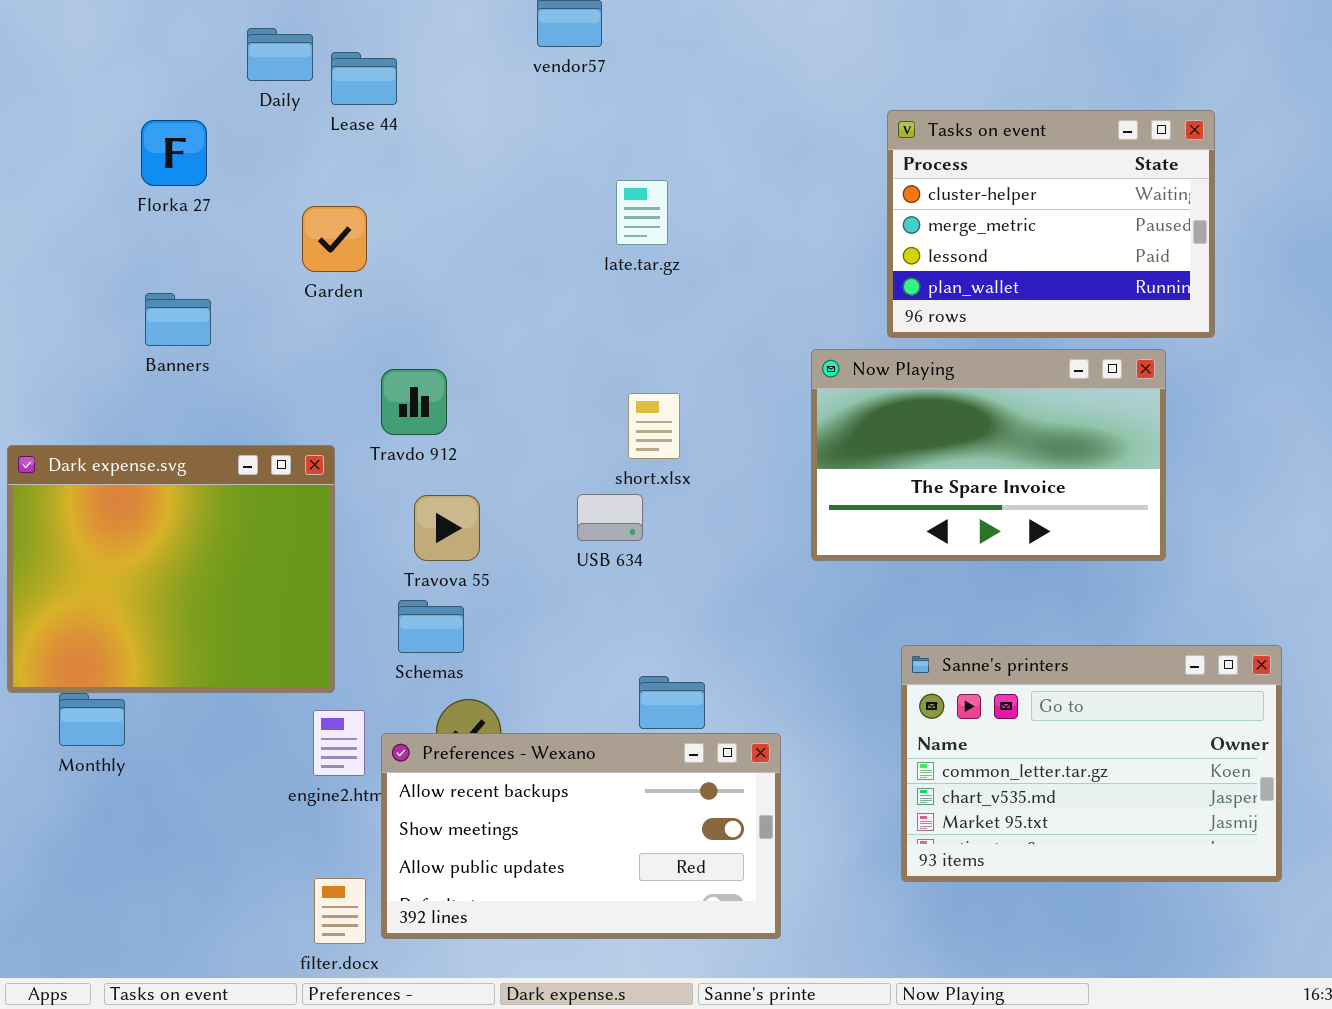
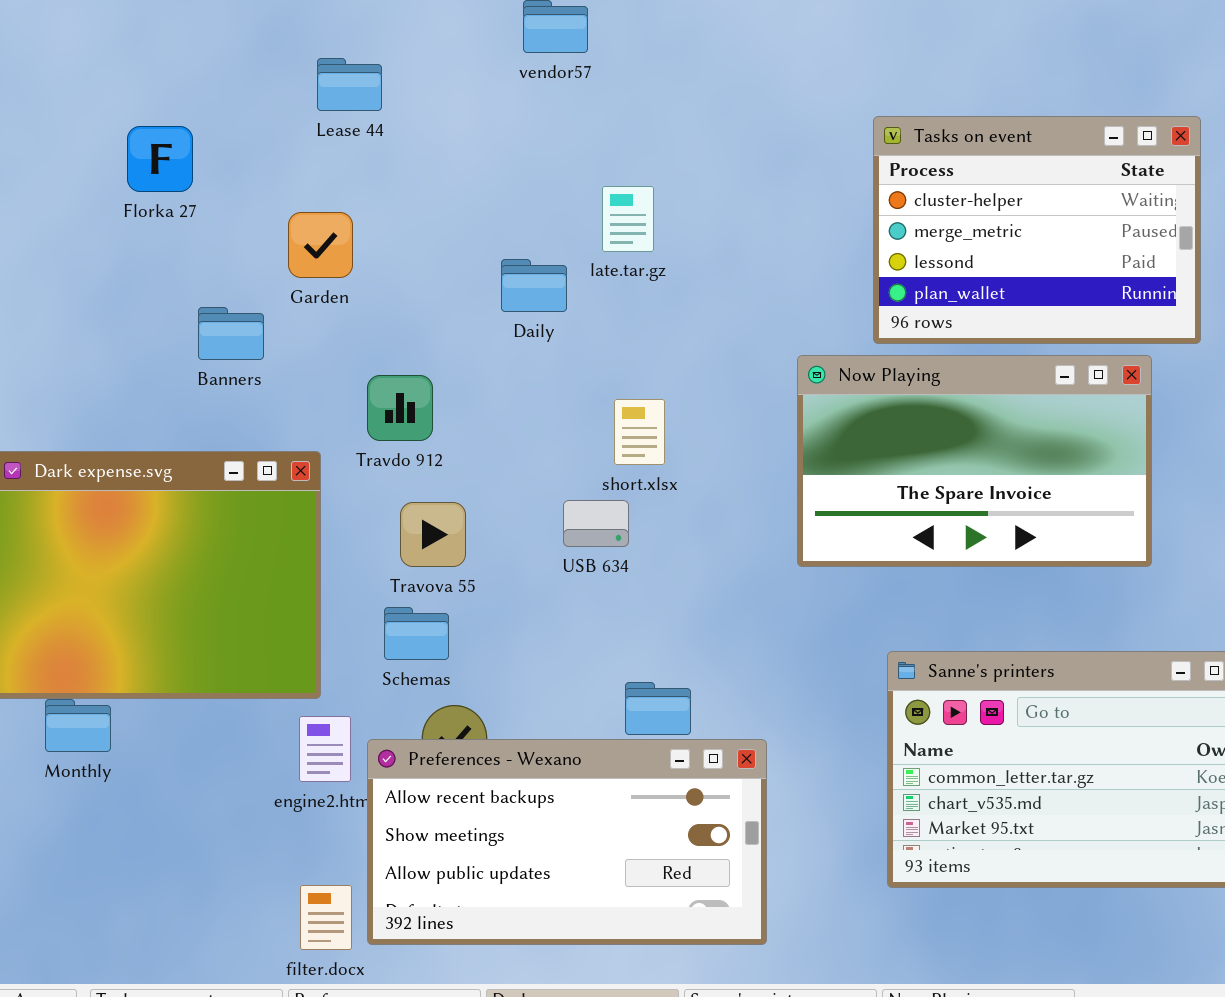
Daily: [247,28,313,81] -> [501,259,567,312], moved
Banners: [145,293,211,346] -> [198,307,264,360], moved

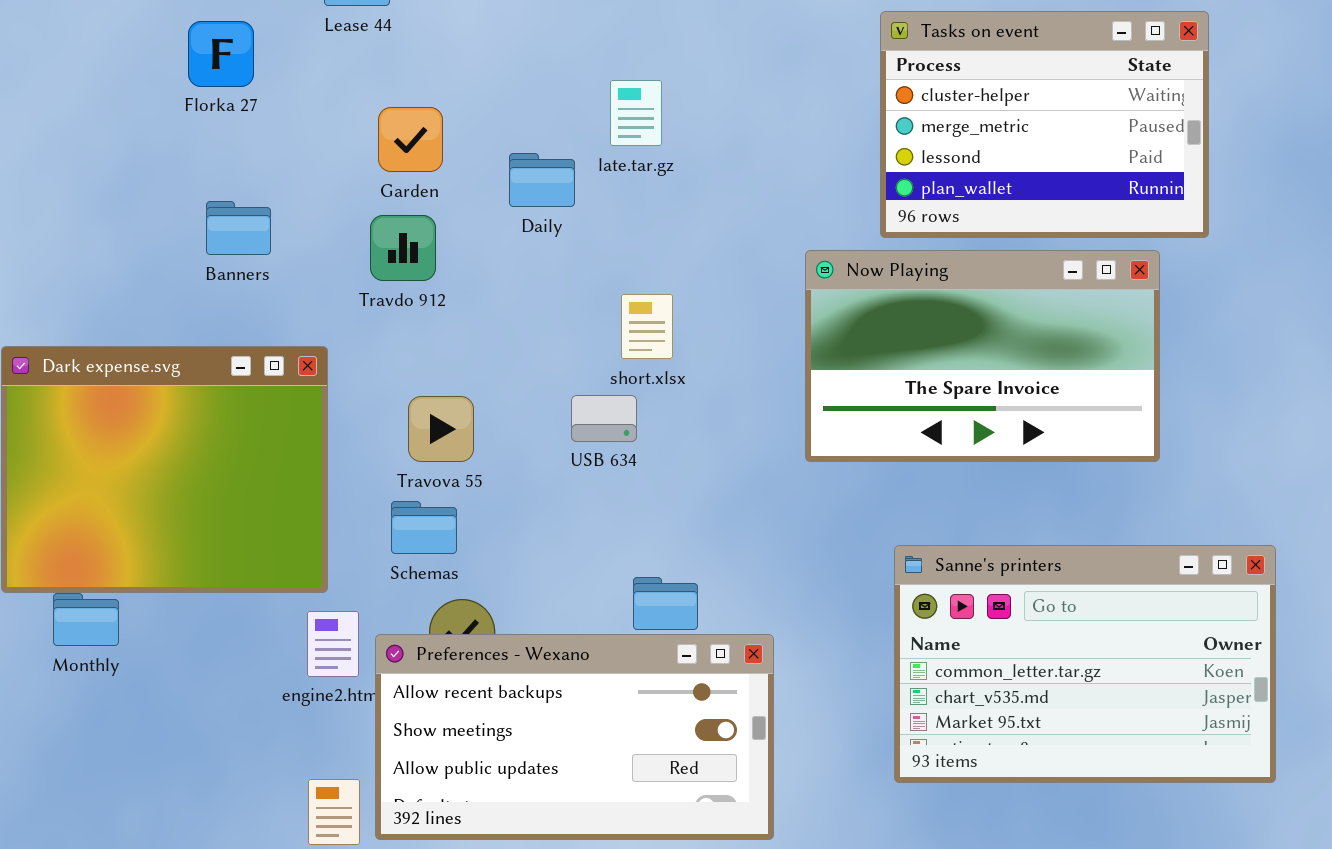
Florka 27: [127,126,193,192] -> [188,21,254,87], moved
Garden: [288,212,353,278] -> [378,107,443,172], moved
Travdo 912: [367,375,433,441] -> [370,215,436,281], moved

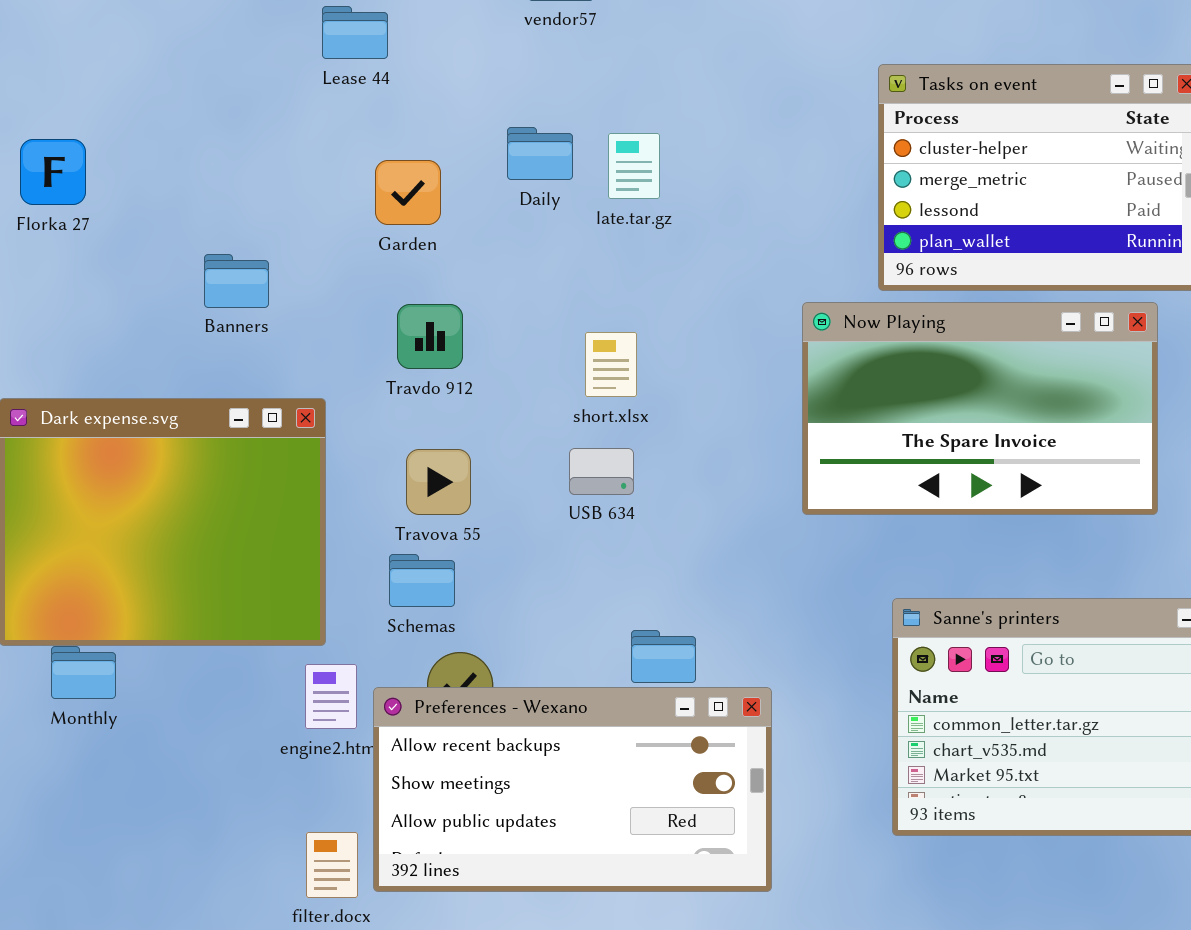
Florka 27: [188,21,254,87] -> [20,139,86,205], moved
Daily: [509,153,575,207] -> [507,127,573,180], moved
Travdo 912: [370,215,436,281] -> [397,304,463,369], moved
short.xlsx: [621,294,673,359] -> [585,332,637,397], moved

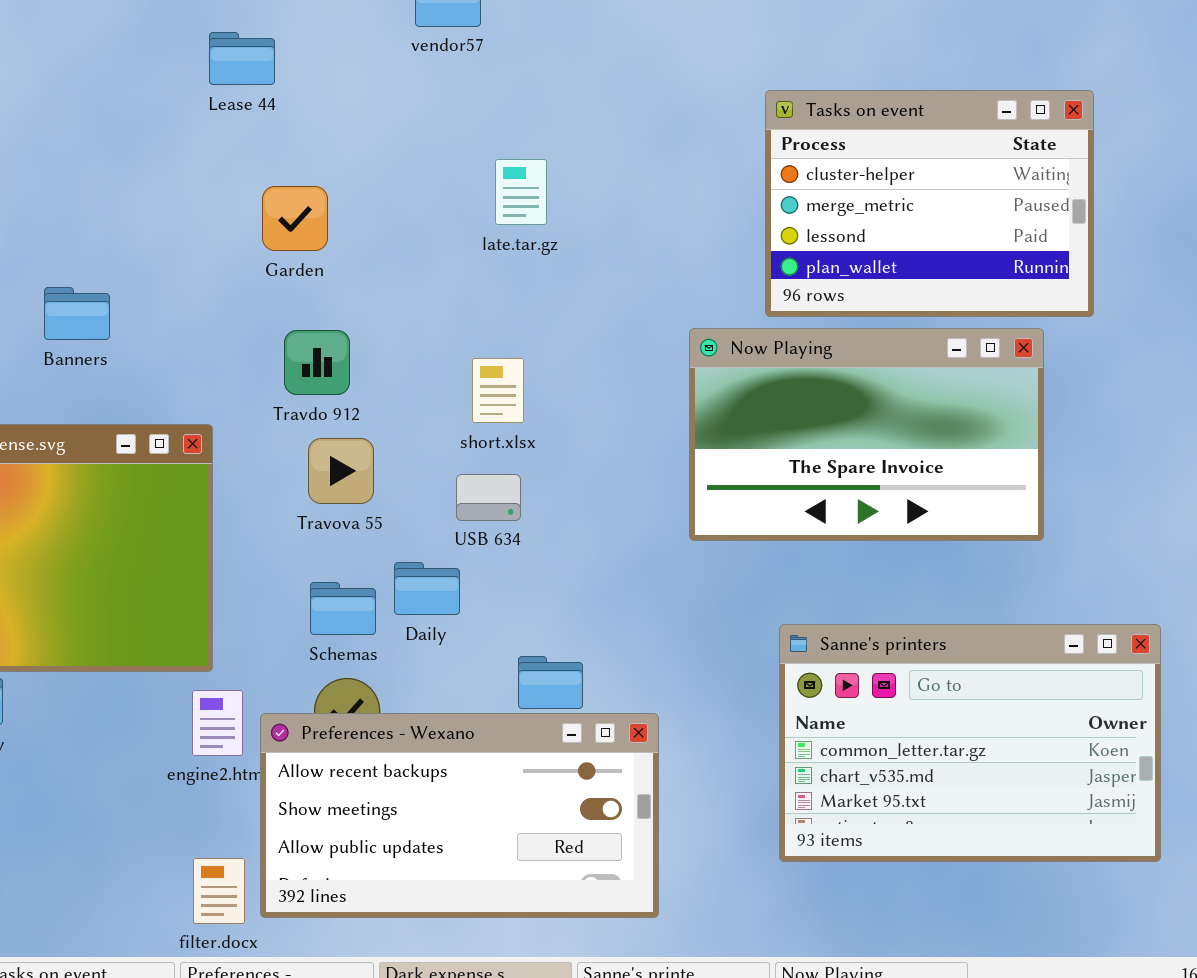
Daily: [507,127,573,180] -> [394,562,460,615], moved
Banners: [204,254,269,308] -> [44,287,110,340], moved
Travova 55: [406,449,471,515] -> [308,438,374,504], moved
Schemas: [389,554,455,607] -> [310,582,376,635], moved

